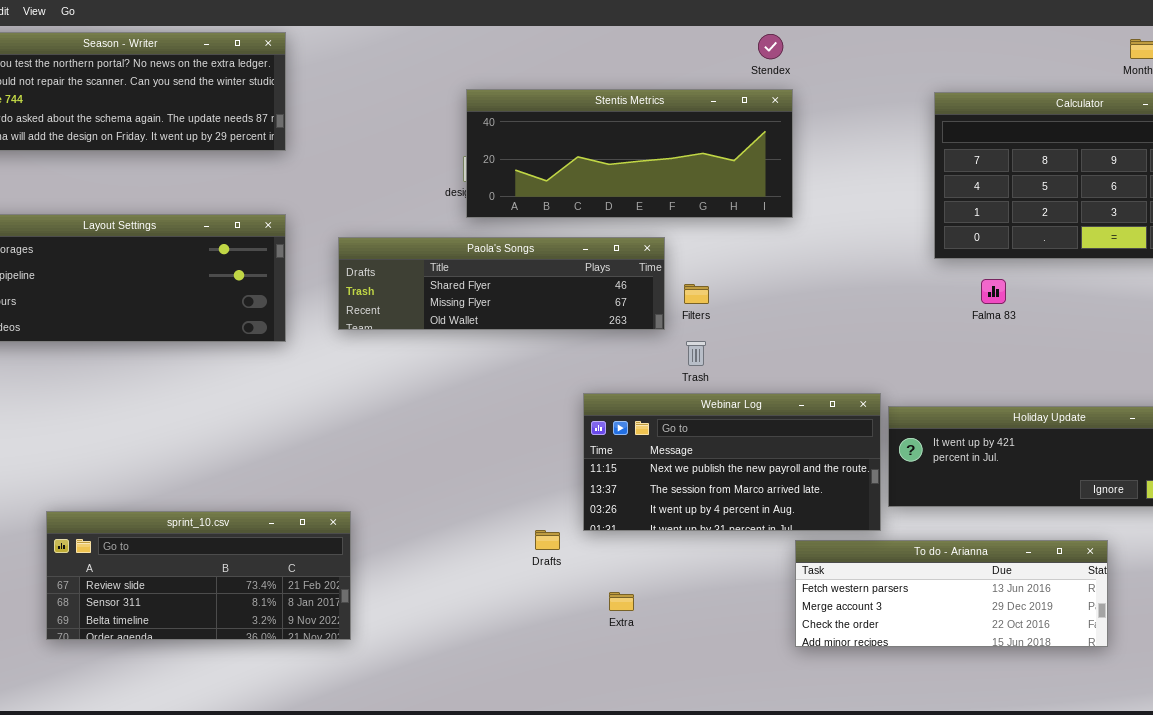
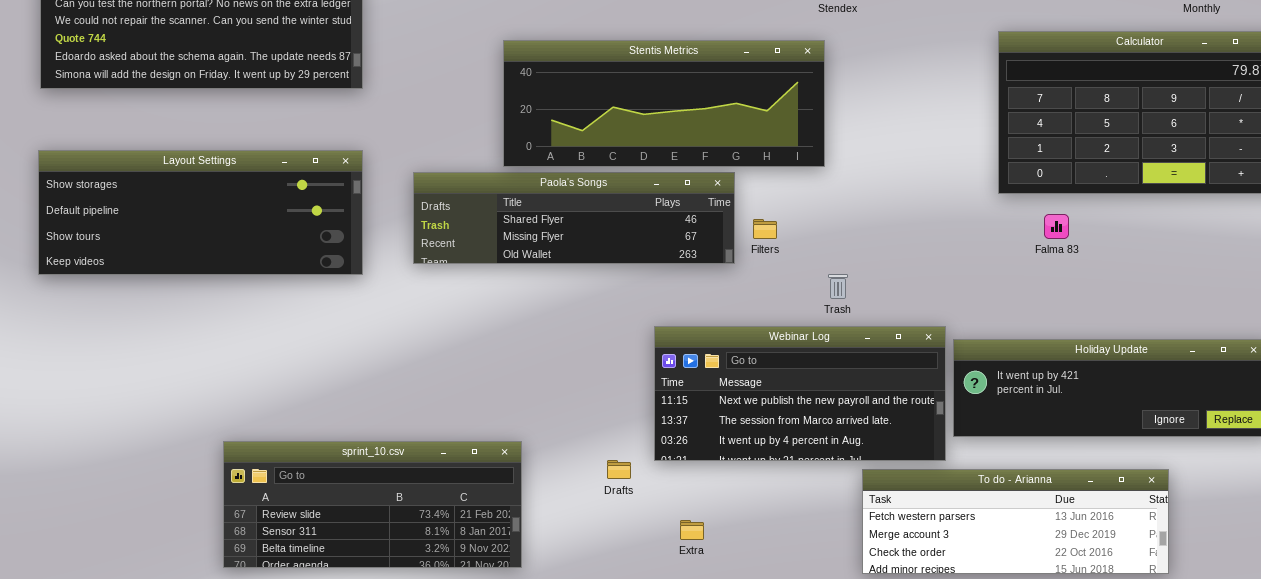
Stentis Metrics: [466,89,793,218] -> [503,40,825,167], moved
Trash: [686,341,706,366] -> [828,274,848,299], moved
sprint_10.csv: [46,511,351,640] -> [223,441,522,568], moved

